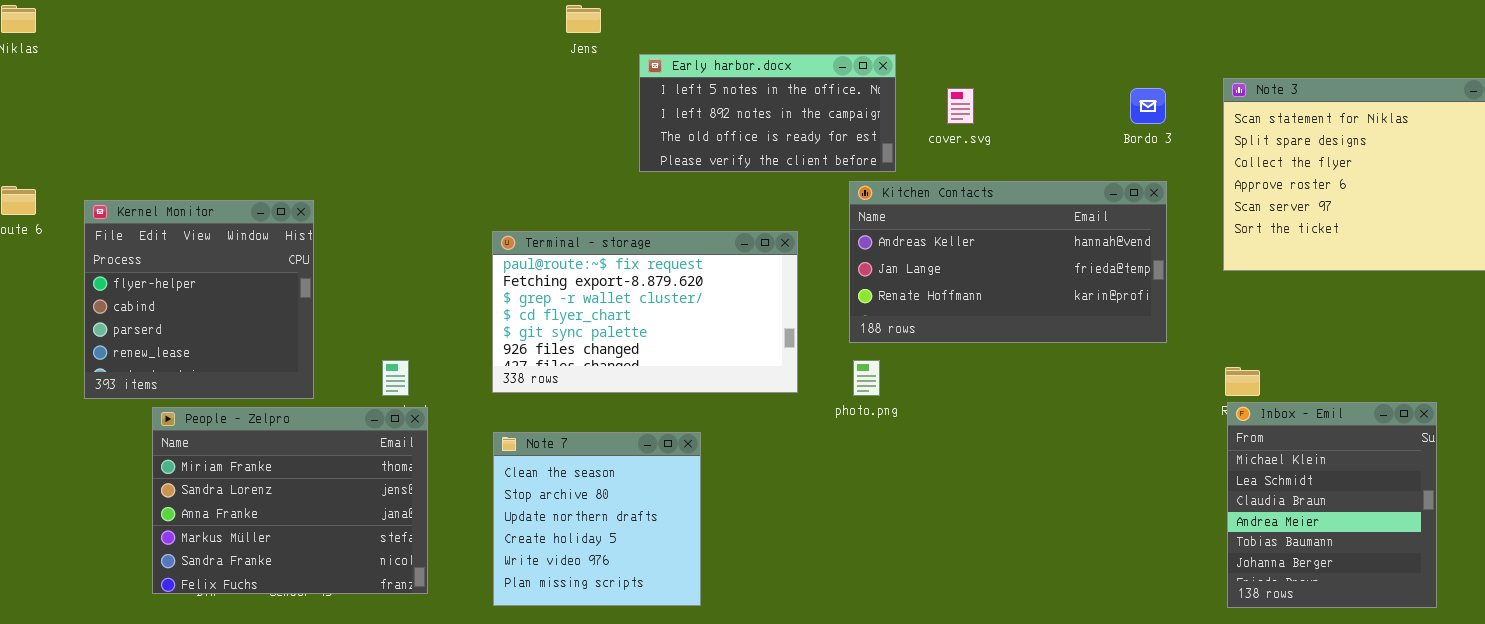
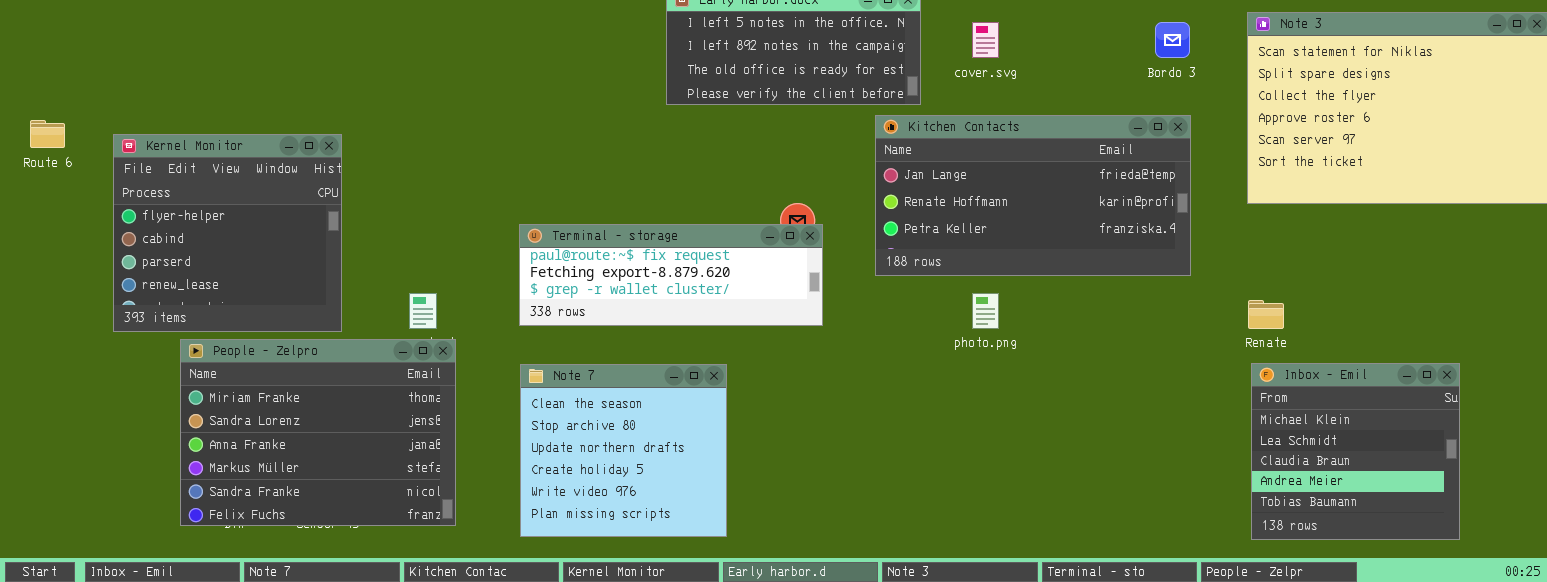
Kitchen Contacts: [849,181,1167,343] -> [875,115,1191,276], scrolled down 1 row
Terminal - storage: [492,231,798,393] -> [519,224,823,326], resized
photo.png: [853,360,880,396] -> [972,293,999,329], moved
Inbox - Emil: [1227,402,1437,608] -> [1251,363,1460,540], resized

